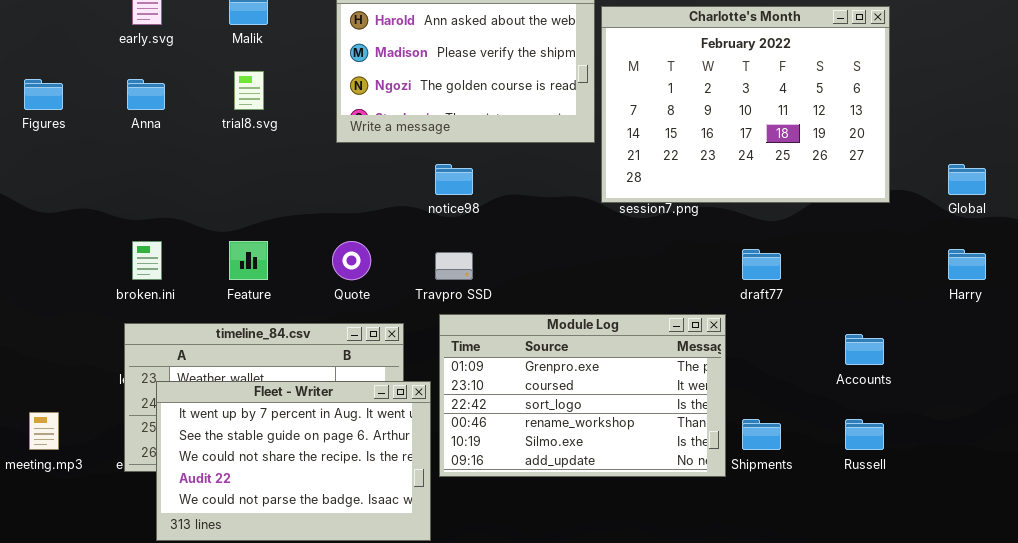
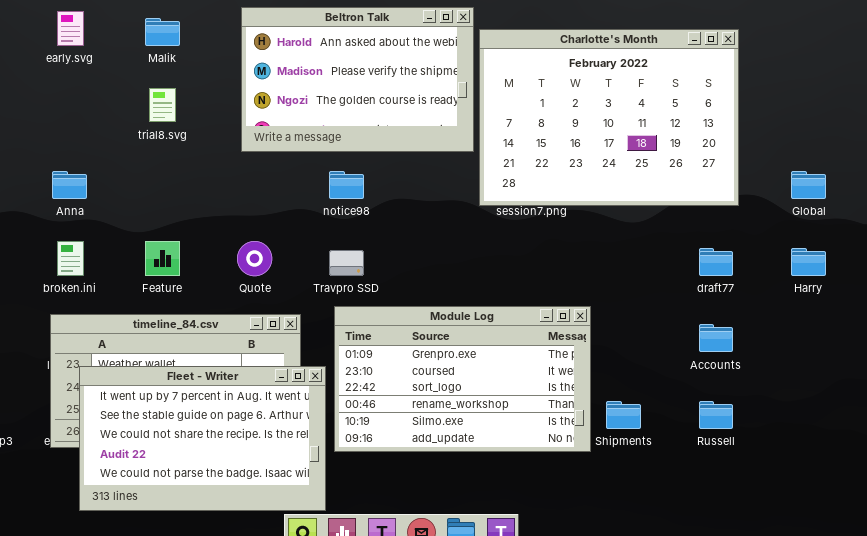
Anna: [127,79,165,110] -> [52,171,87,199], moved
draft77: [742,249,781,280] -> [699,248,733,276], moved

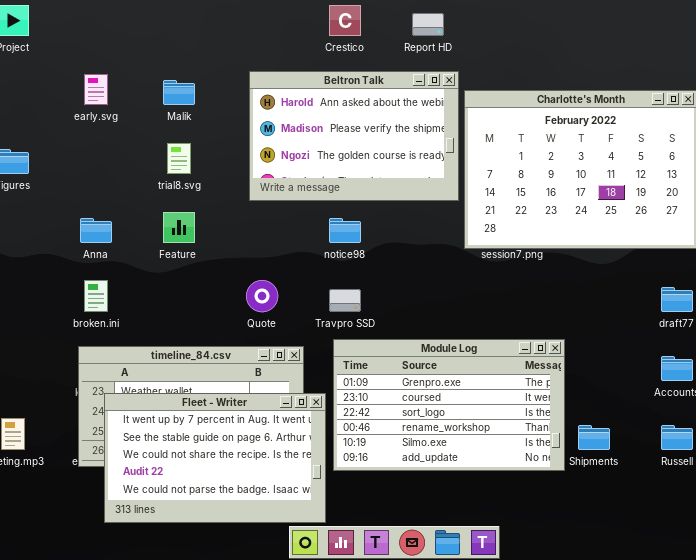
Feature: [145,241,180,276] -> [163,212,195,243], moved

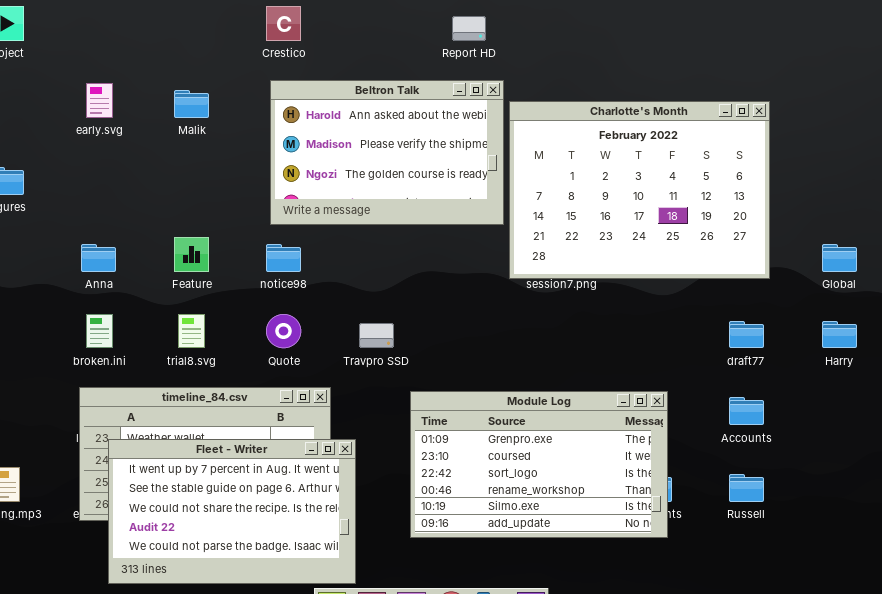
Crestico: [329,5,361,36] -> [266,6,301,41], moved
trial8.svg: [167,143,191,174] -> [178,314,205,348], moved
notice98: [329,218,361,243] -> [266,244,301,272], moved
Module Log: [333,339,565,471] -> [410,391,668,538], moved

